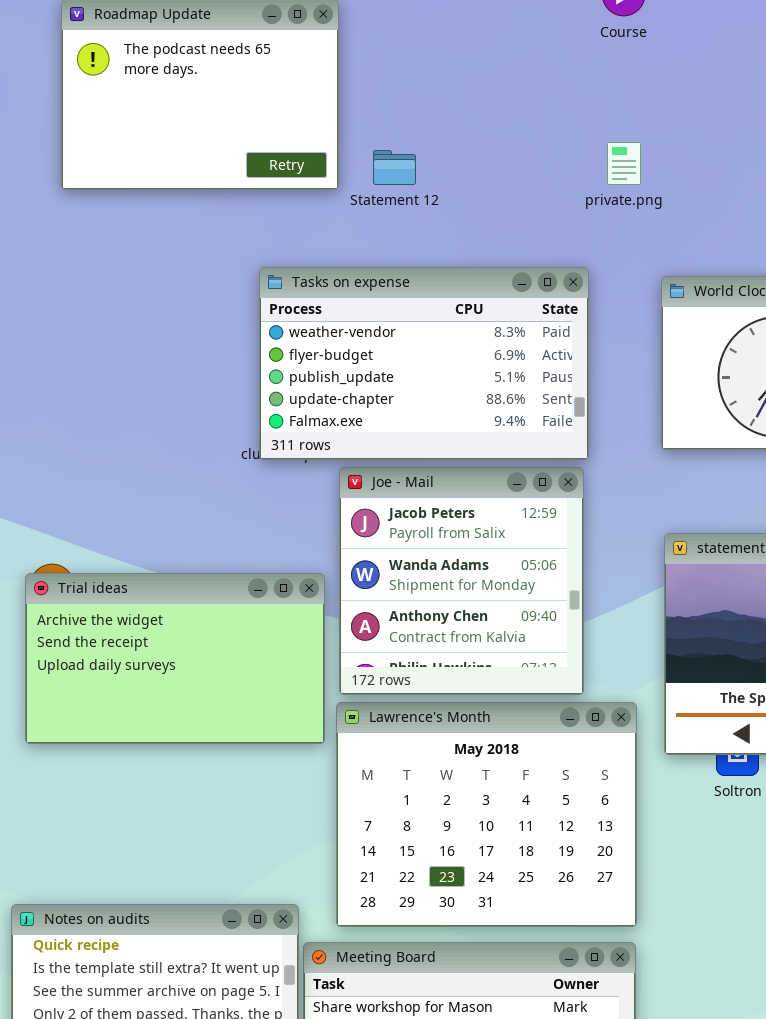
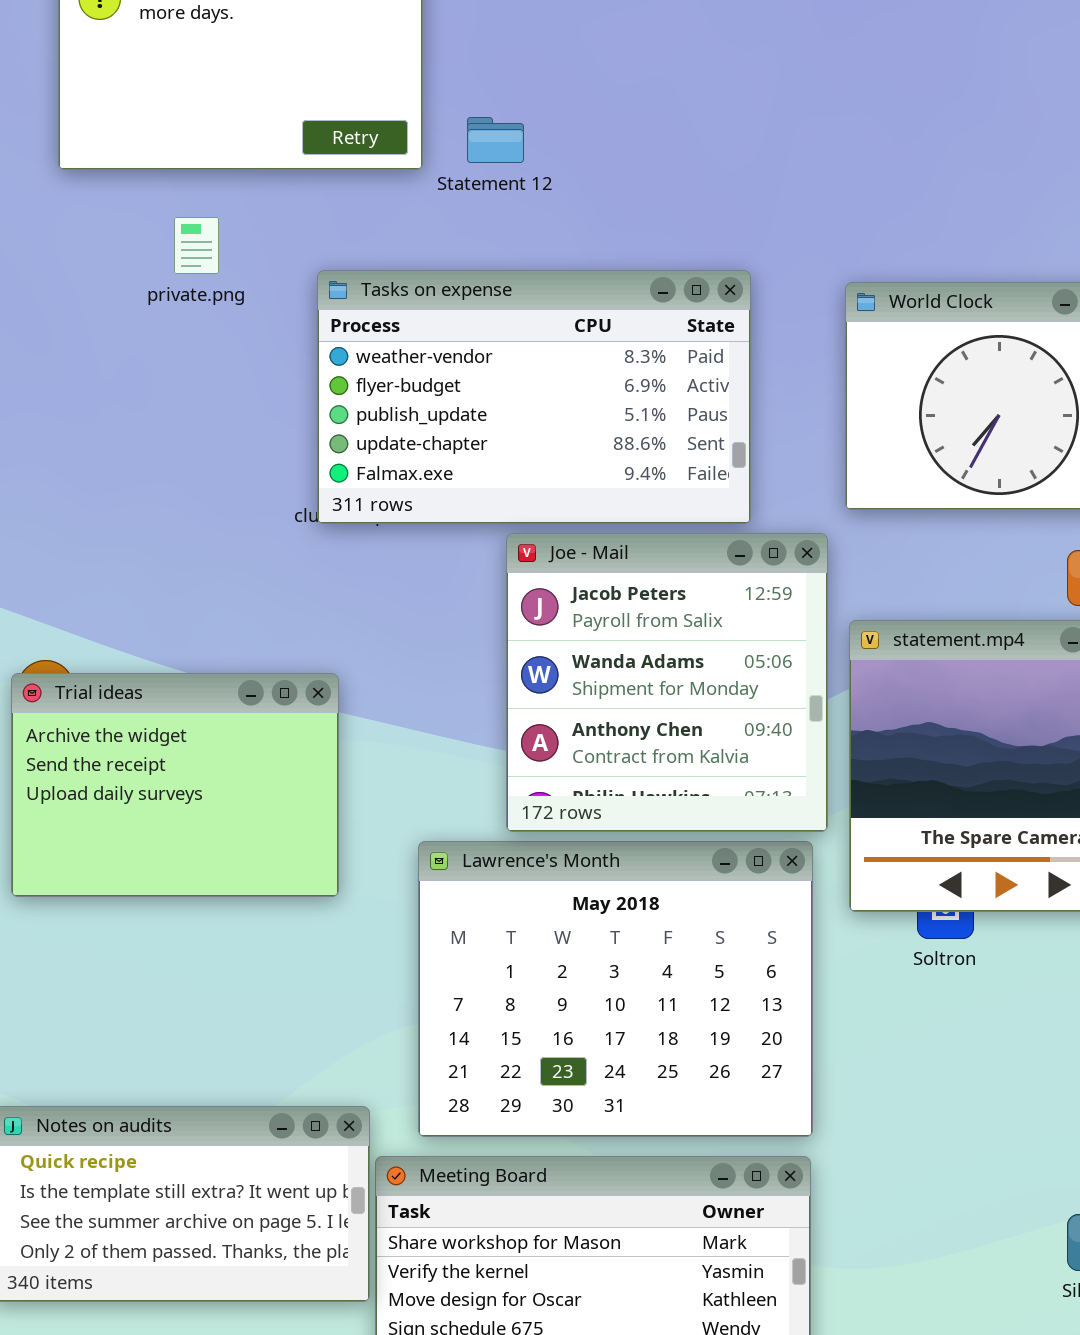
private.png: [607,142,641,185] -> [174,217,219,274], moved
Joe - Mail: [339,467,584,695] -> [506,533,828,832], moved
Trial ideas: [25,573,325,744] -> [11,673,339,897], resized

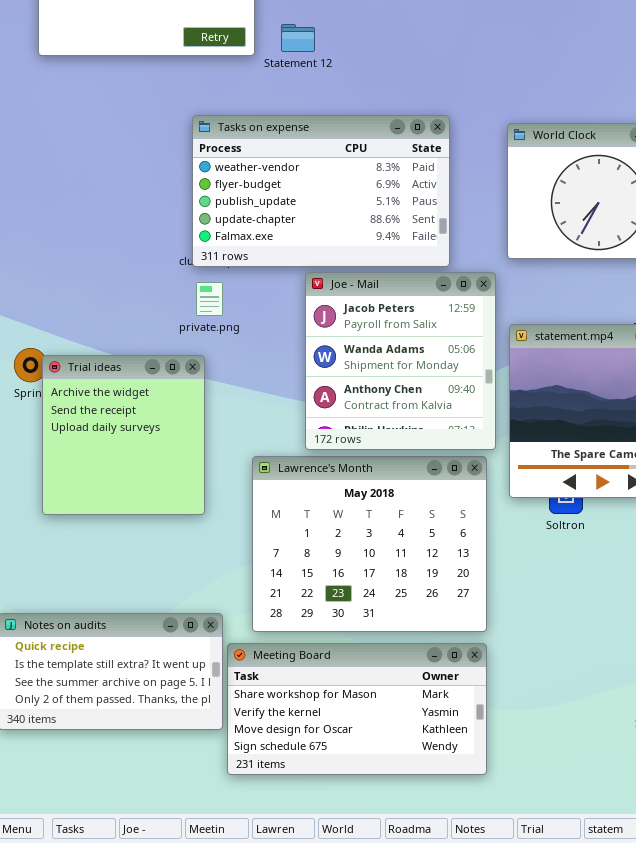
private.png: [174,217,219,274] -> [196,282,223,316], moved
Trial ideas: [11,673,339,897] -> [42,355,205,515], resized

